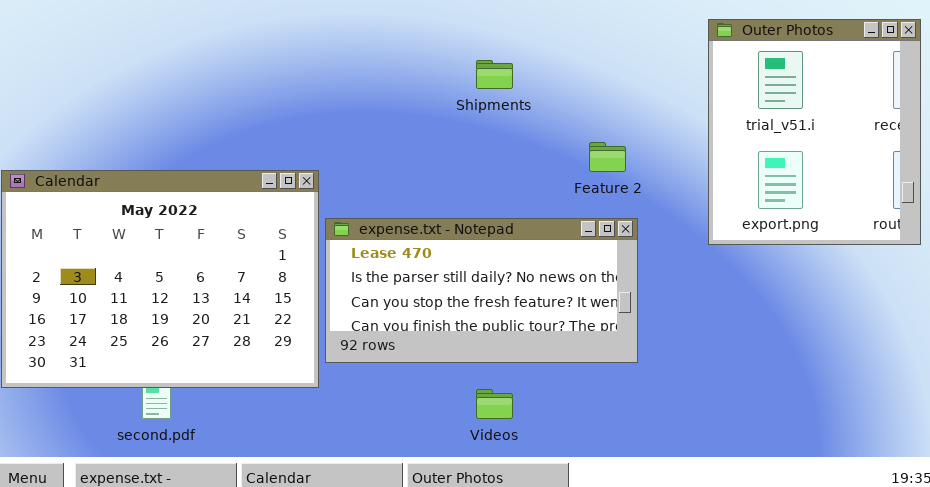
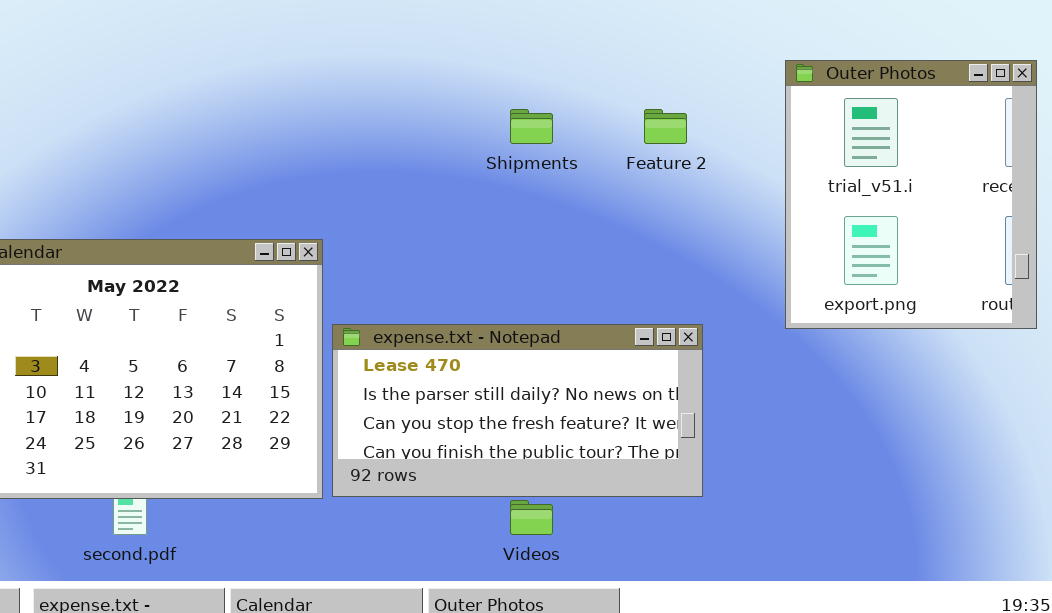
Feature 2: [589,142,626,172] -> [644,109,687,144], moved
expense.txt - Notepad: [325,218,638,363] -> [332,324,703,497], moved

